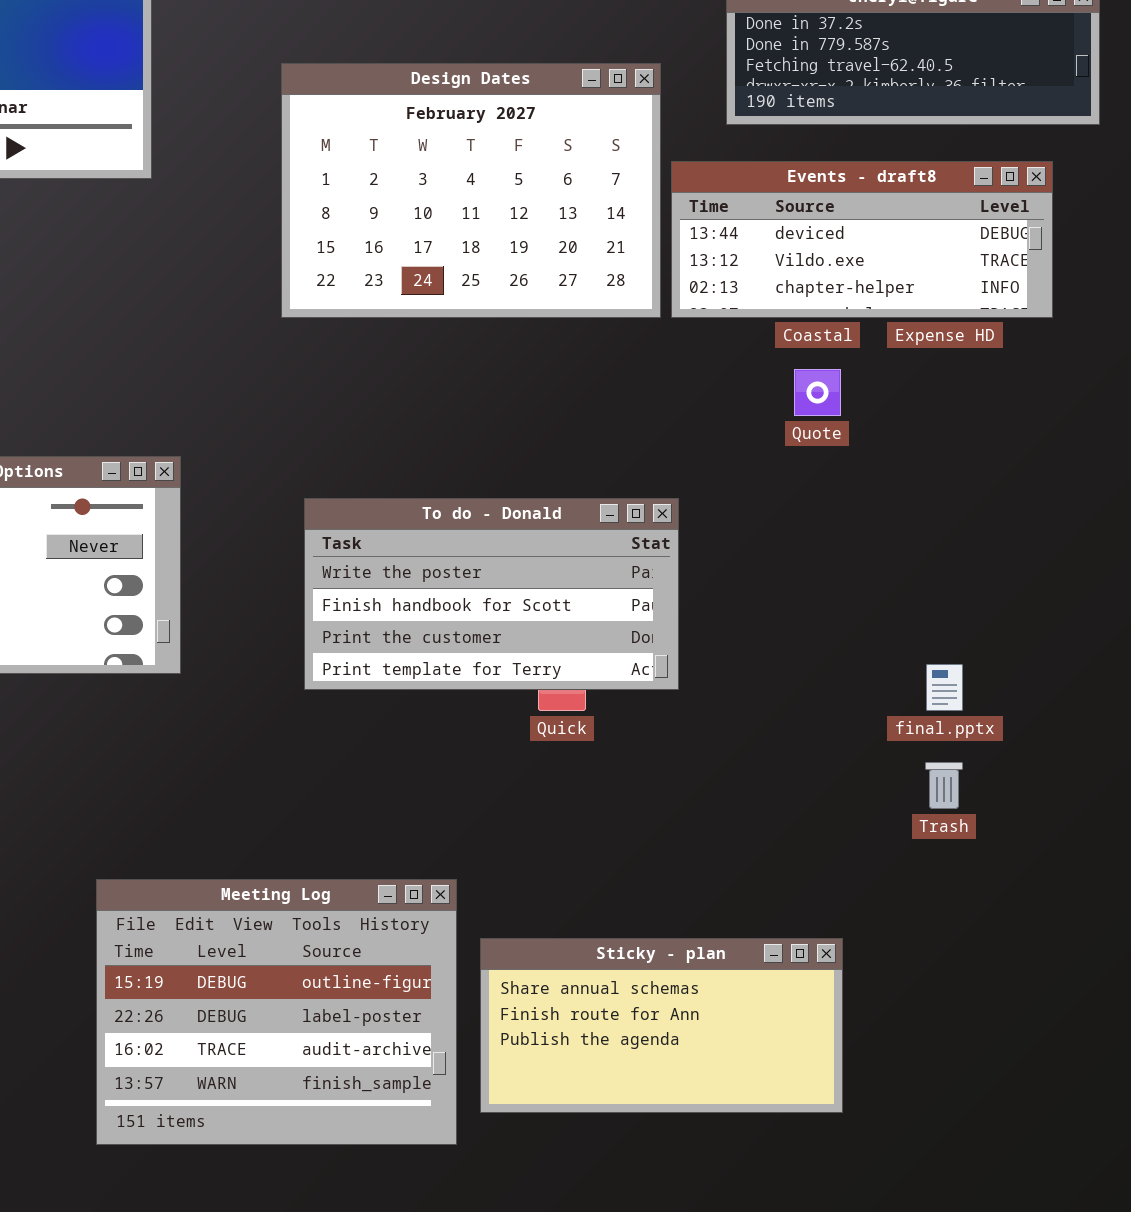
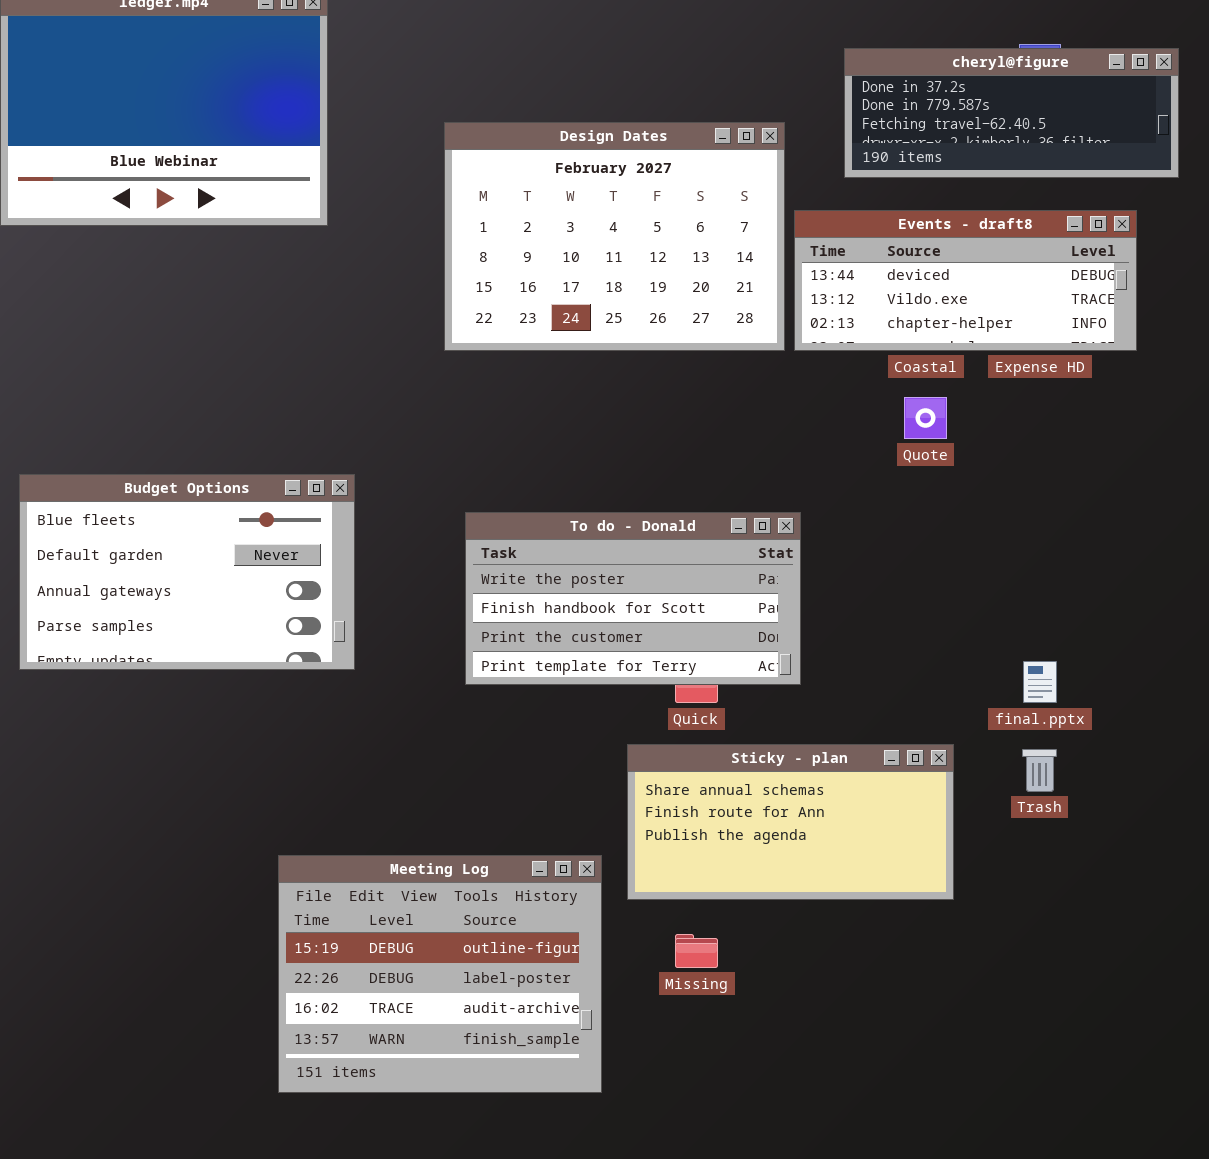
Sticky - plan: [480,938,843,1113] -> [627,744,954,900], moved

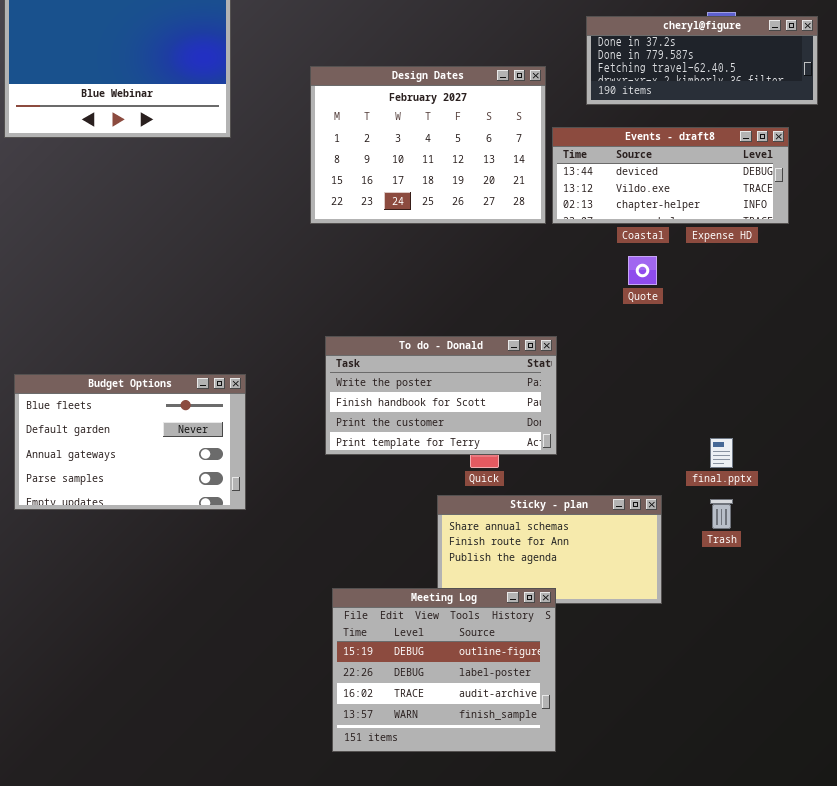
Budget Options: [19,474,355,670] -> [14,374,246,510], moved
Meeting Log: [278,855,602,1093] -> [332,588,556,752], moved

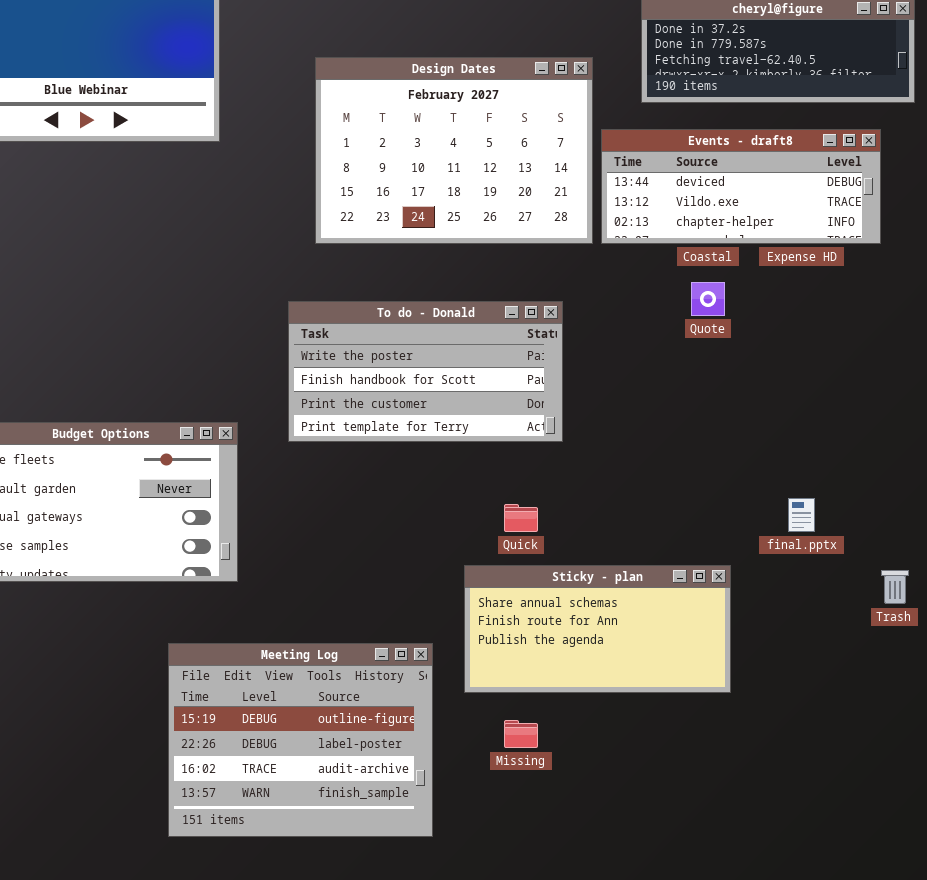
To do - Donald: [325,336,557,455] -> [288,301,563,442], moved
Trash: [710,499,733,529] -> [881,570,909,604], moved
Meeting Log: [332,588,556,752] -> [168,643,433,837], moved

